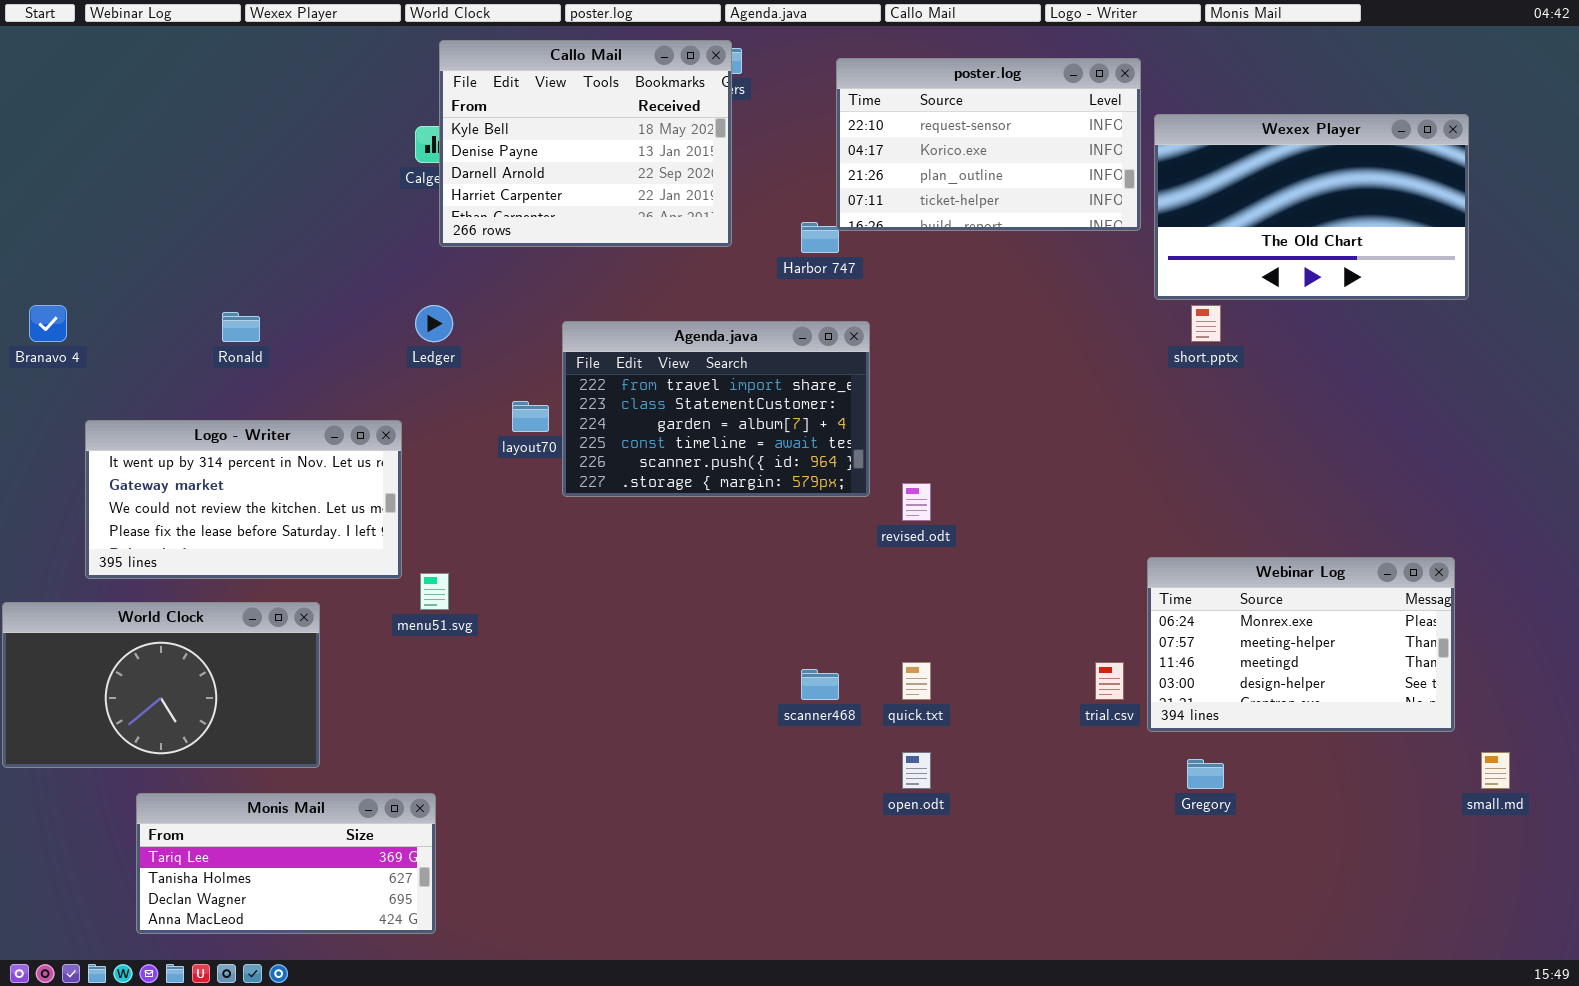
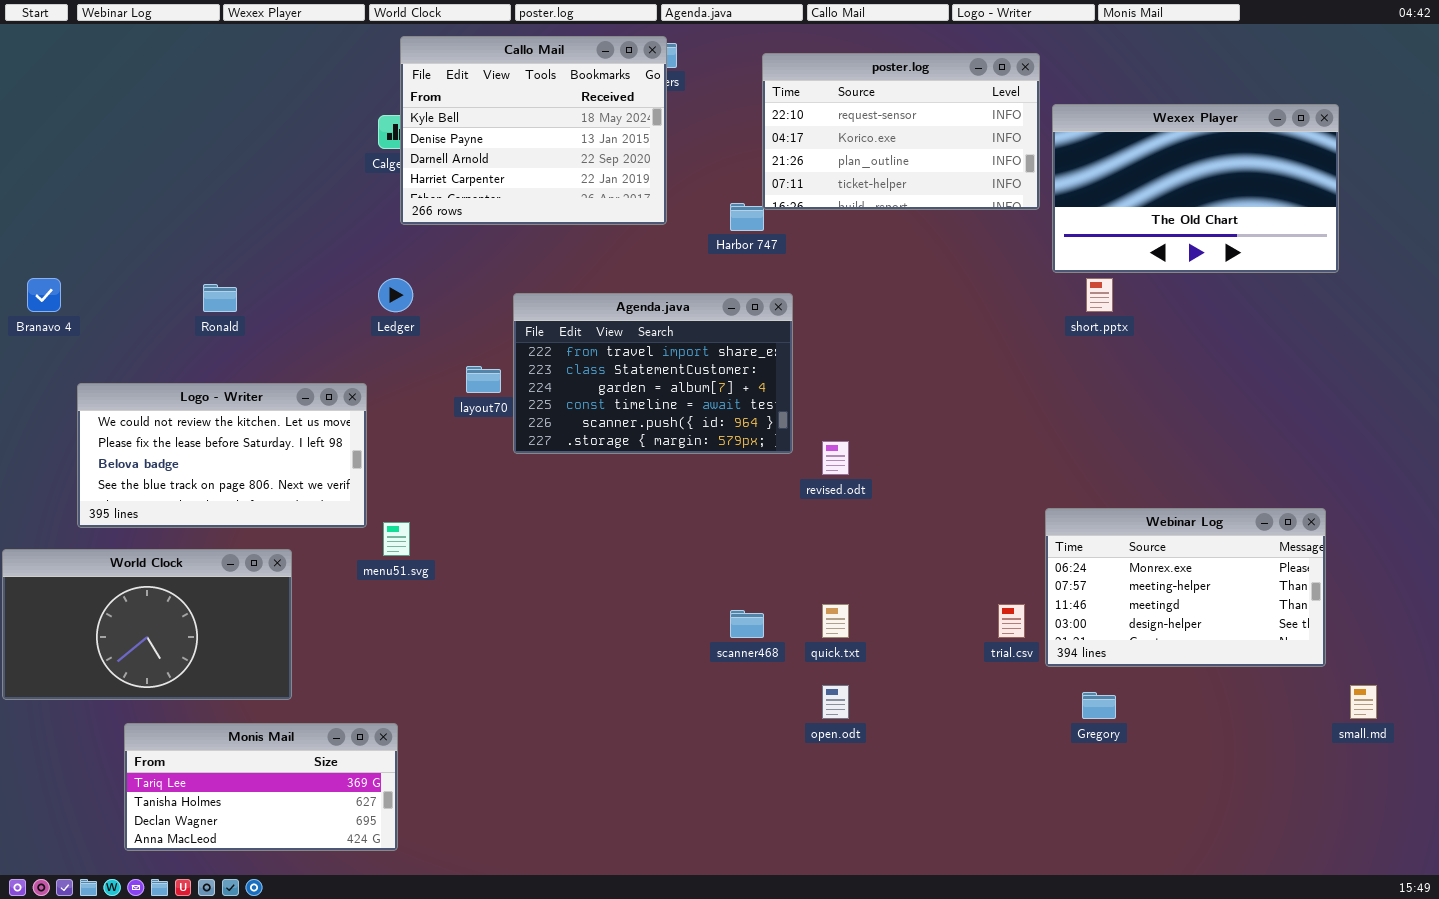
Logo - Writer: [85,420,402,579] -> [77,383,367,528], scrolled down 2 rows

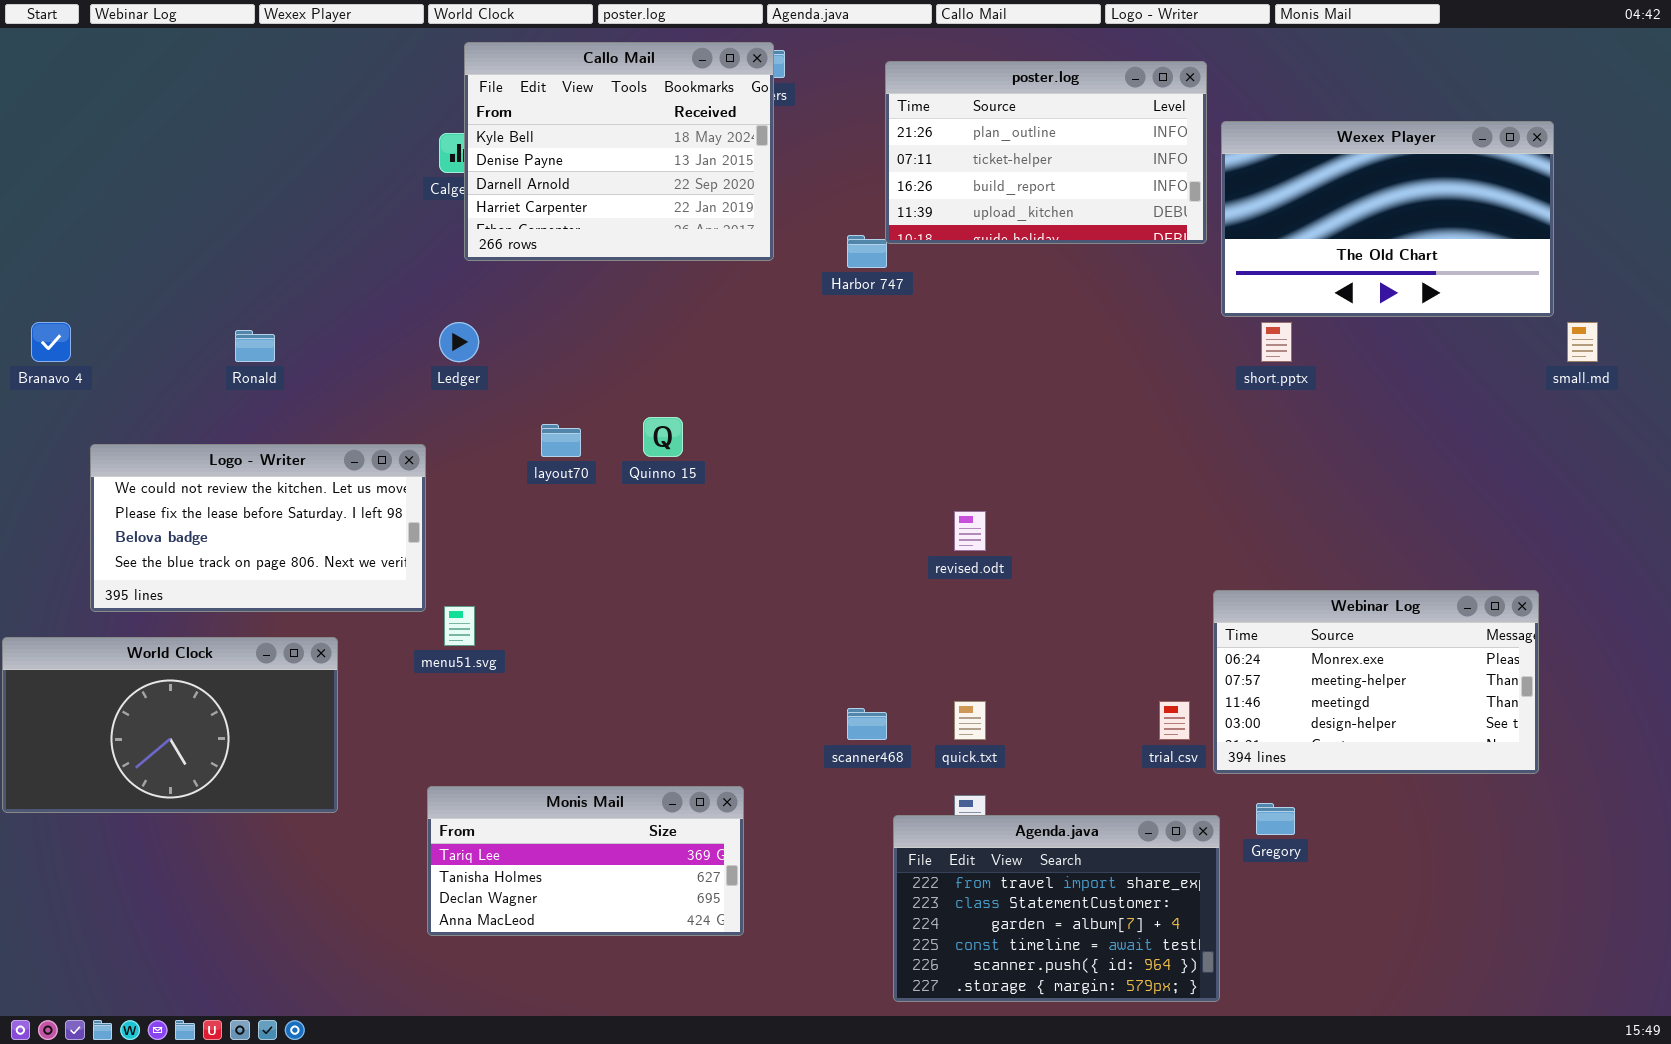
poster.log: [762,53,1040,210] -> [885,61,1207,244], scrolled down 2 rows
Agenda.java: [513,293,793,454] -> [893,815,1220,1002], moved
small.md: [1350,685,1377,719] -> [1567,322,1598,362], moved
Monis Mail: [124,723,398,851] -> [427,786,744,936], moved

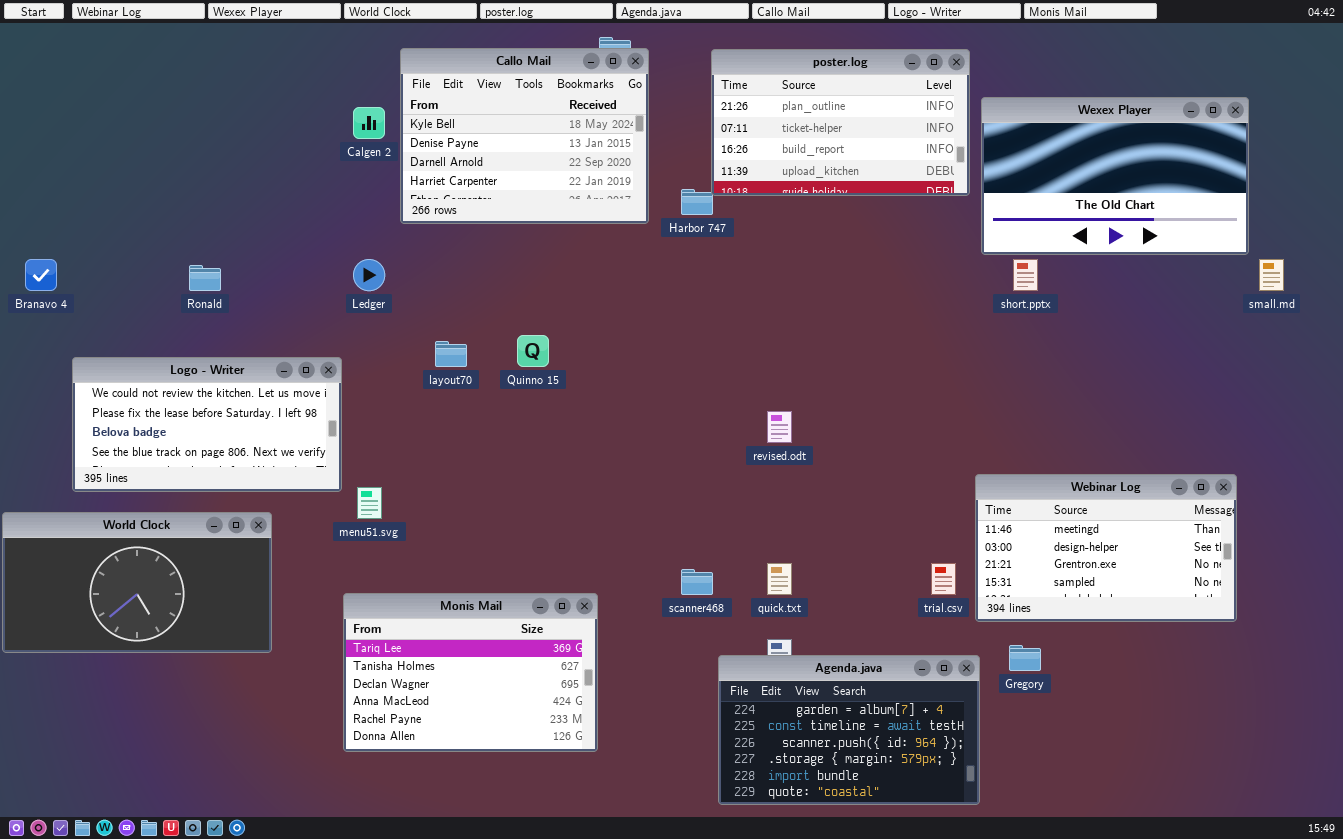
Callo Mail: [464,42,774,261] -> [400,48,649,224], moved
Webinar Log: [1213,590,1539,774] -> [975,474,1237,622], scrolled down 2 rows
Monis Mail: [427,786,744,936] -> [343,593,598,752], resized
Agenda.java: [893,815,1220,1002] -> [718,655,980,805], scrolled down 2 rows

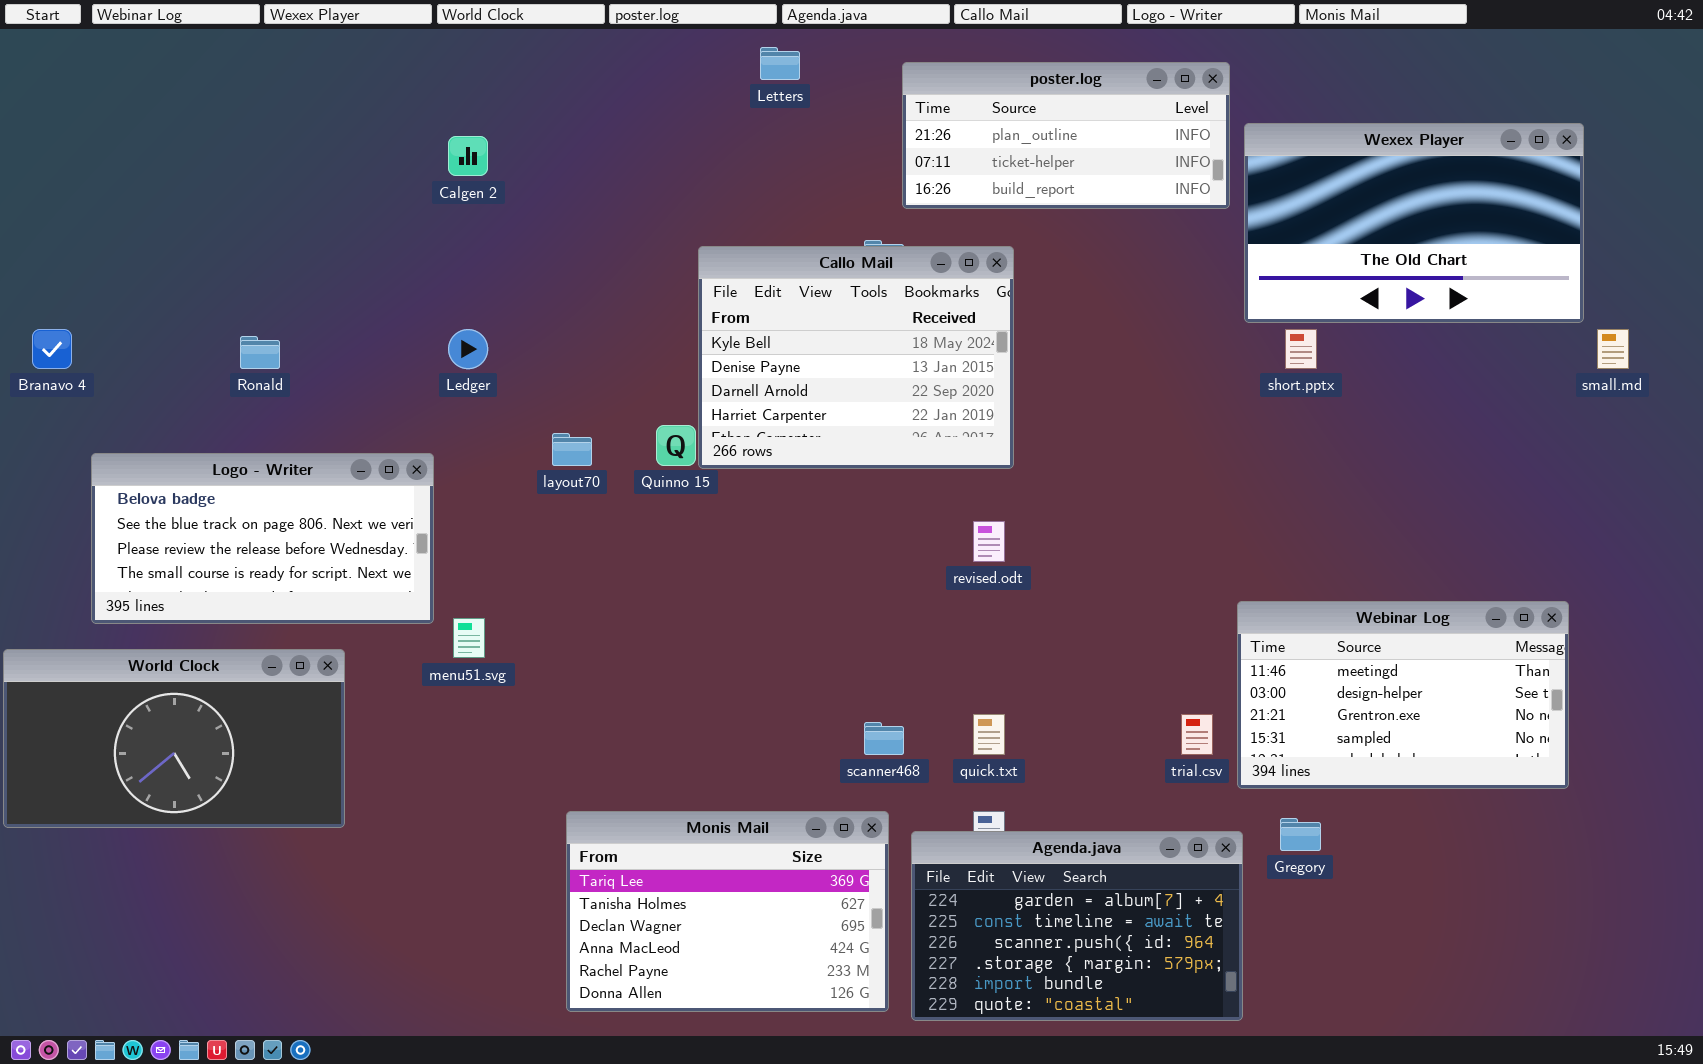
Callo Mail: [400,48,649,224] -> [698,246,1014,469], moved
poster.log: [711,49,970,196] -> [902,62,1230,209], resized
Logo - Writer: [72,357,342,492] -> [91,453,434,624], scrolled down 2 rows
Monis Mail: [343,593,598,752] -> [566,811,889,1012], moved

